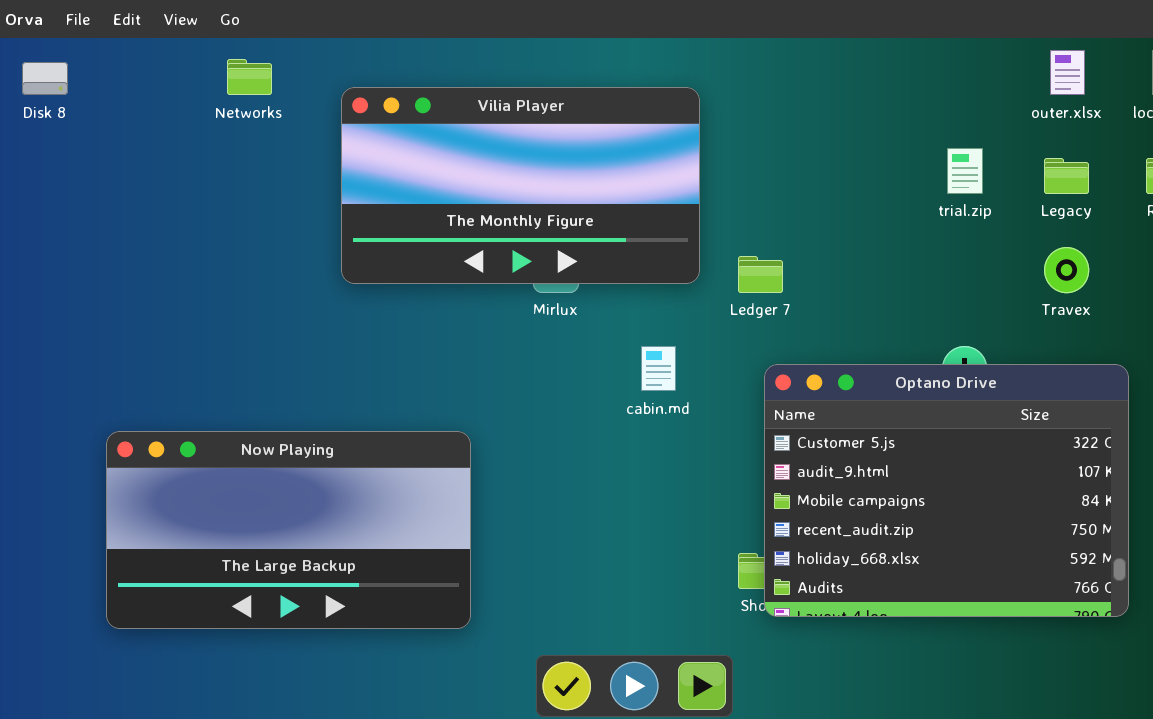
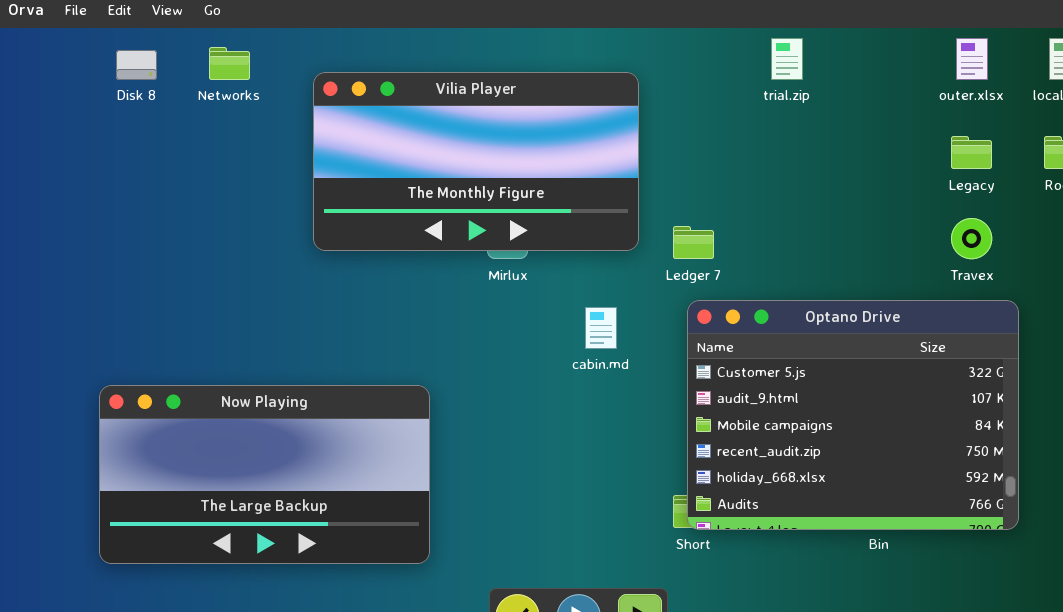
Disk 8: [22,62,68,95] -> [116,50,157,80], moved
trial.zip: [947,148,983,194] -> [771,38,803,80], moved
Optano Drive: [764,364,1129,617] -> [687,300,1019,530], moved

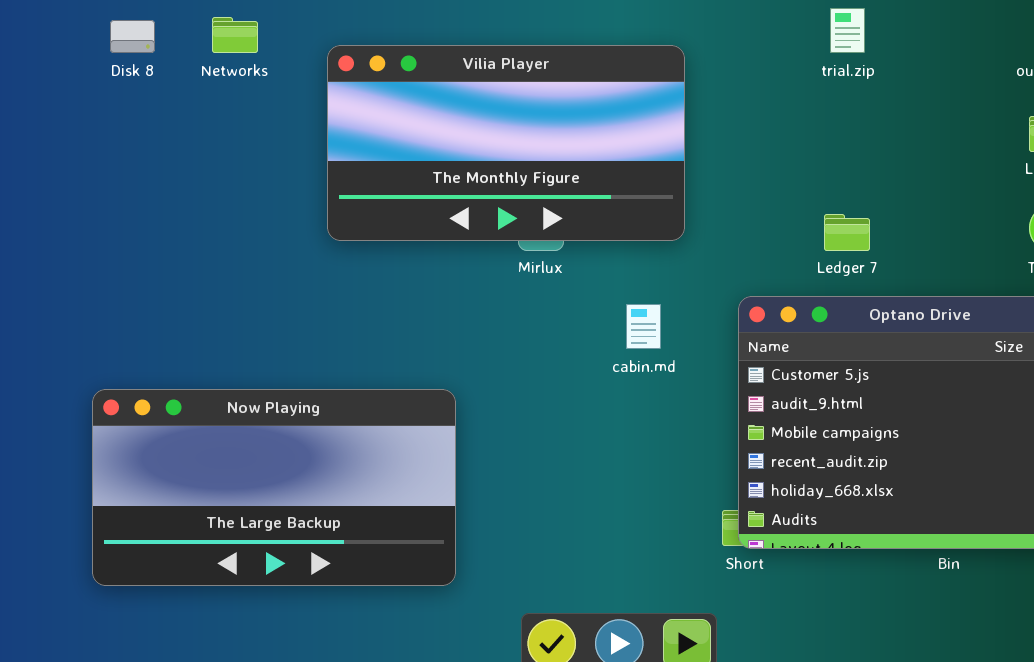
Ledger 7: [673,226,714,259] -> [824,214,870,251], moved

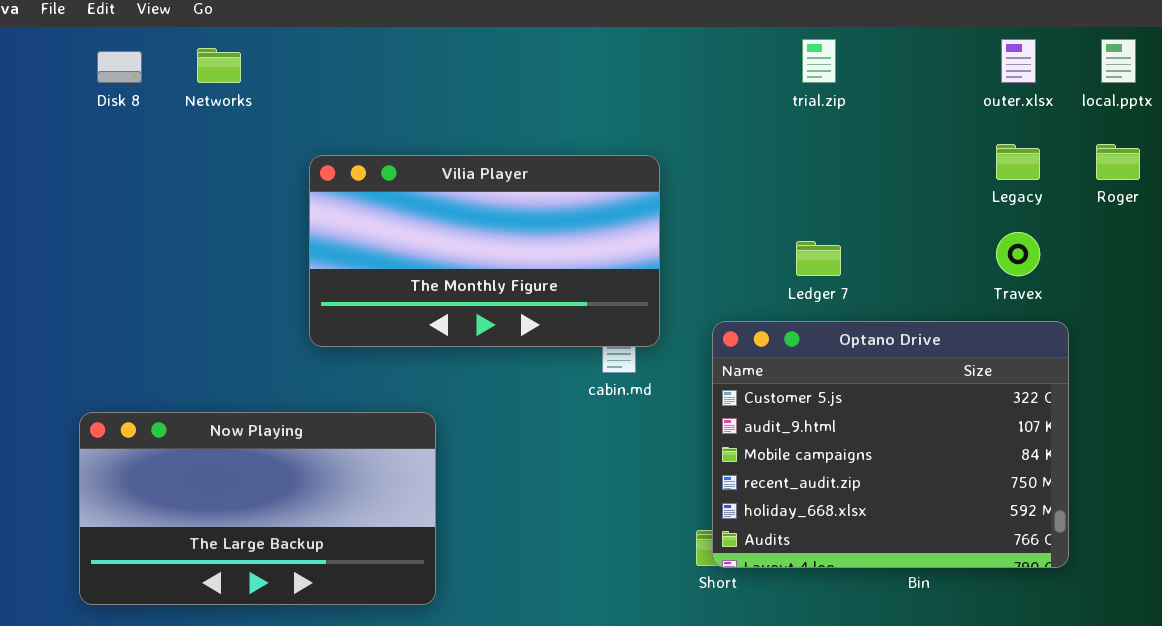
Vilia Player: [327,45,685,241] -> [309,155,660,347], moved

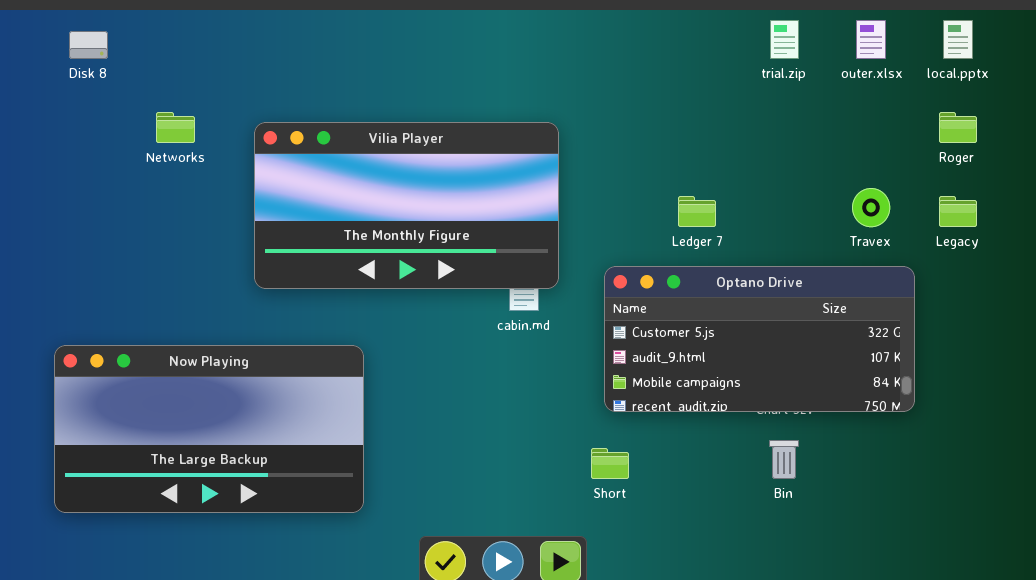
trial.zip: [802,39,836,83] -> [770,20,799,59], moved
Networks: [197,48,241,83] -> [156,112,195,143], moved
Legacy: [996,144,1040,180] -> [939,196,977,227], moved
Optano Drive: [712,321,1069,568] -> [604,266,915,412], resized

